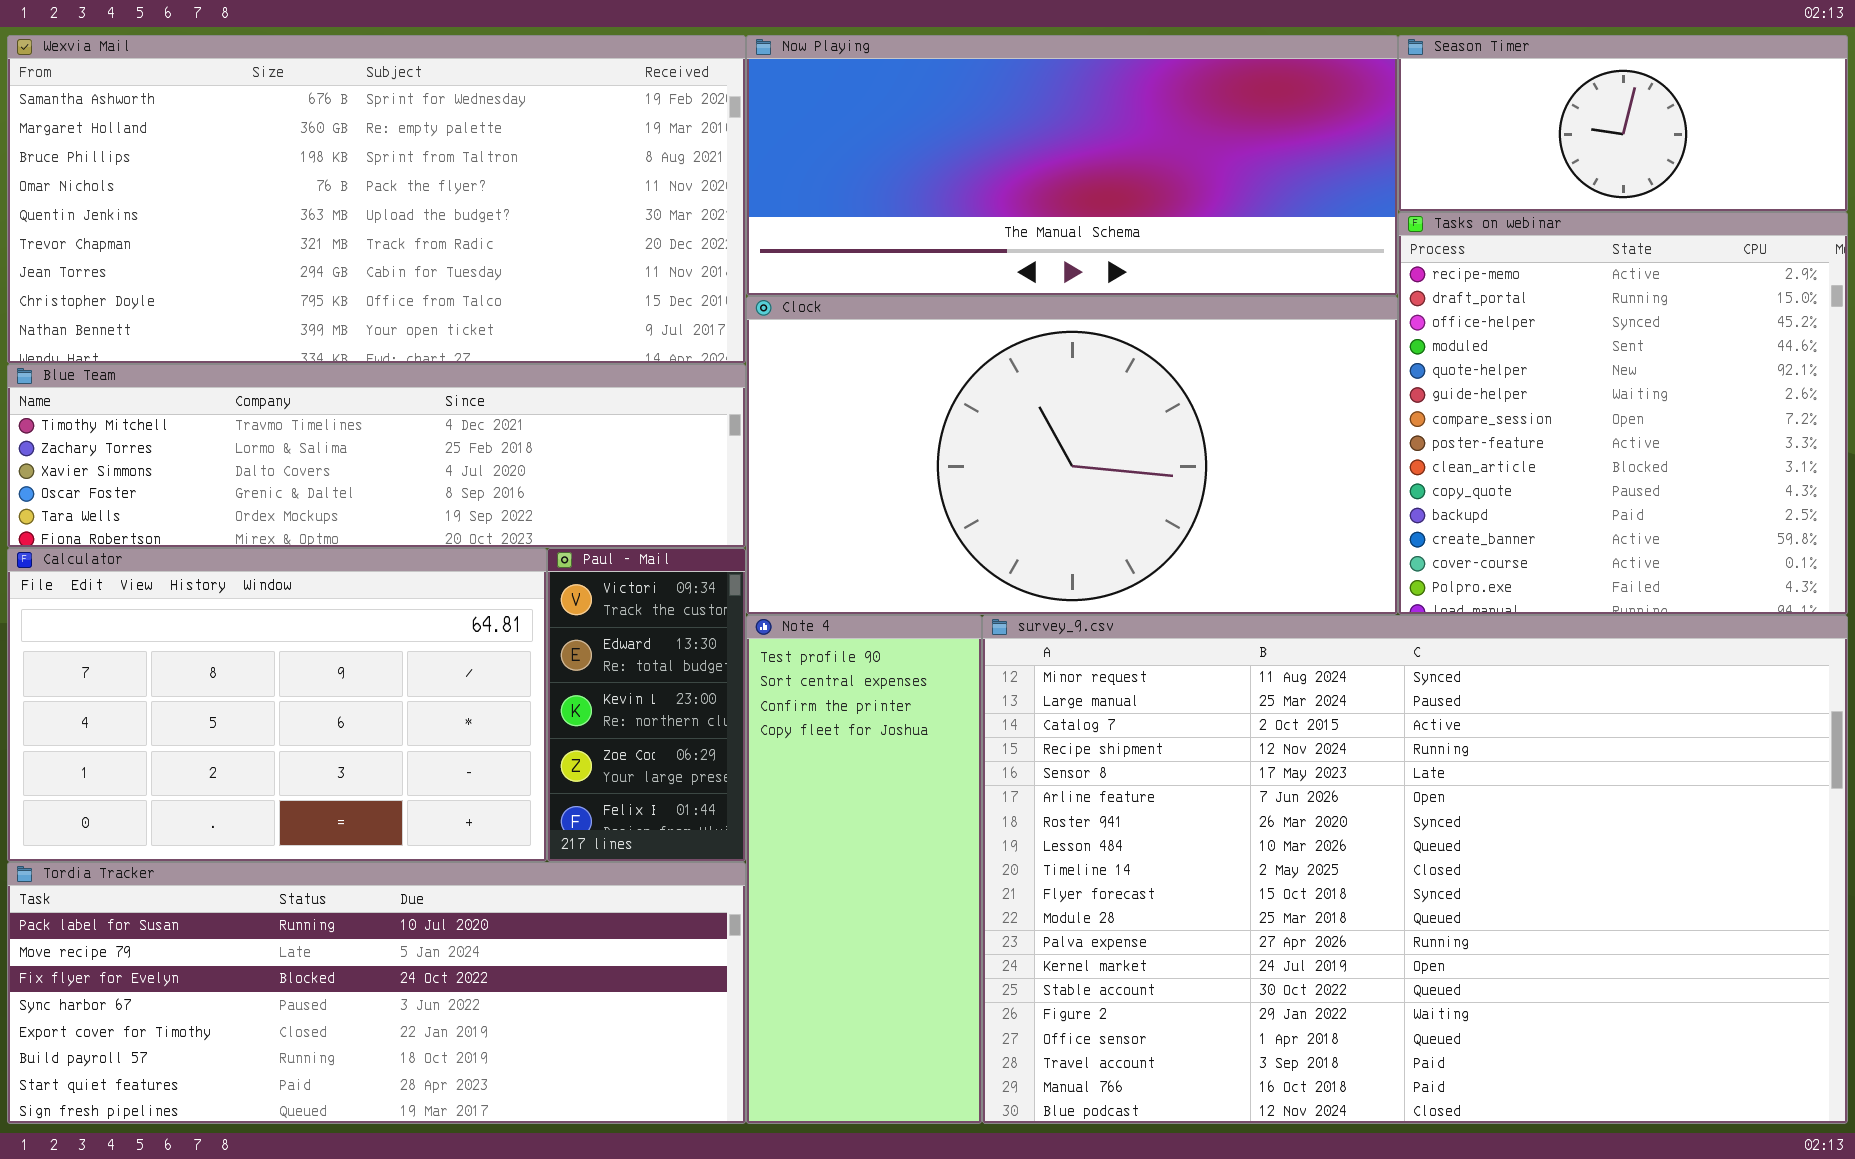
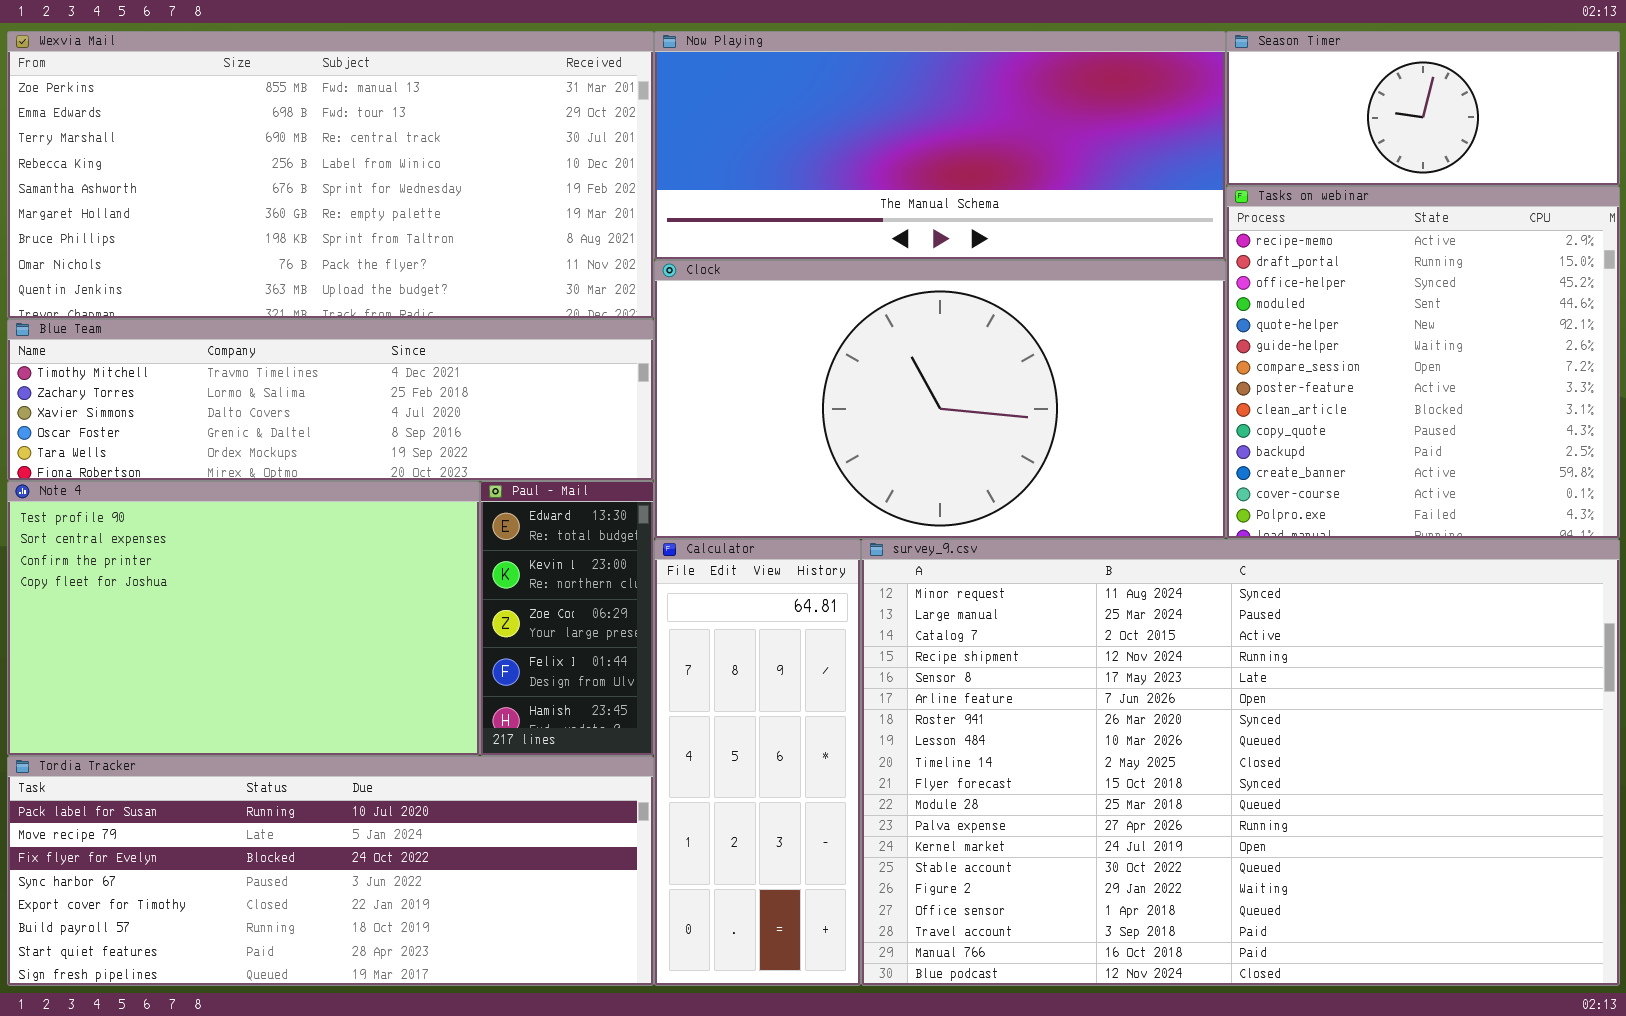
Wexvia Mail: [7,35,746,364] -> [7,31,654,319], scrolled up 4 rows
Calculator: [7,548,547,862] -> [654,539,861,986], moved, resized
Paul - Mail: [547,548,746,862] -> [480,481,654,756], scrolled down 1 row
Note 4: [746,615,982,1124] -> [7,481,480,756], moved, resized

